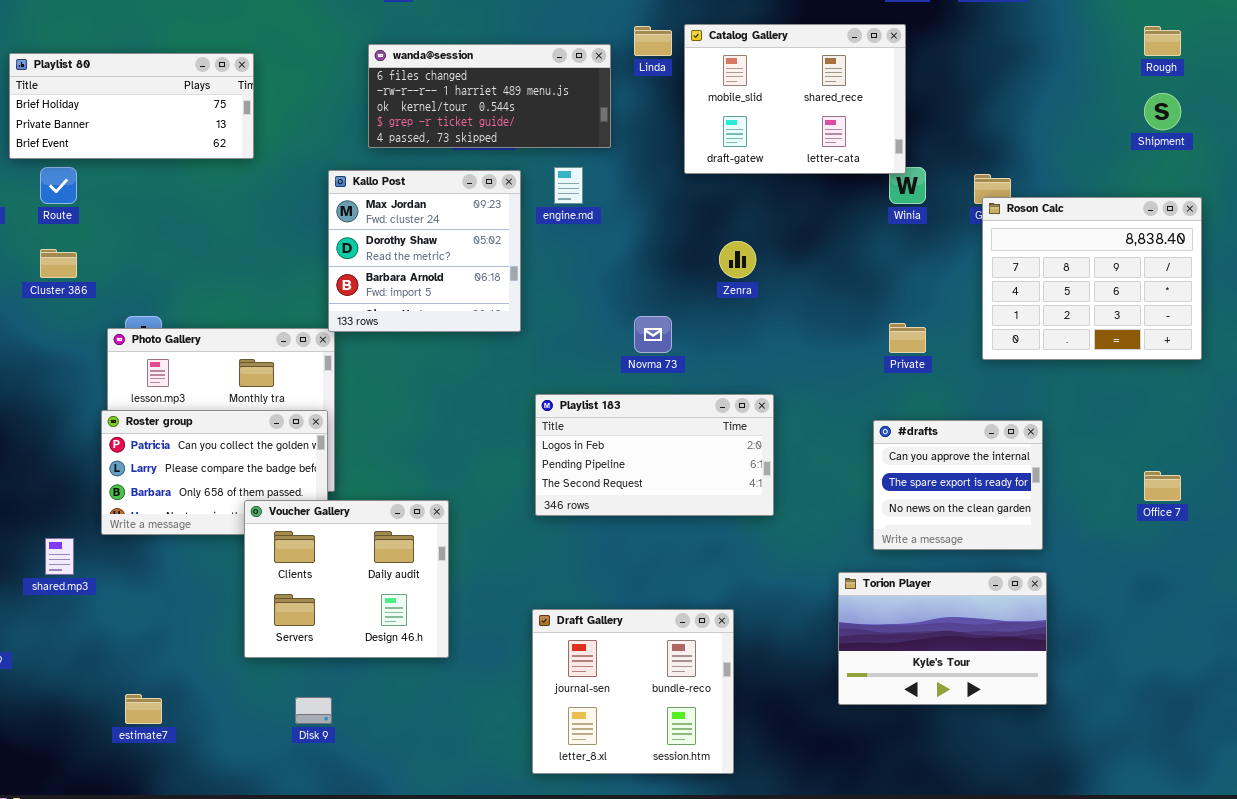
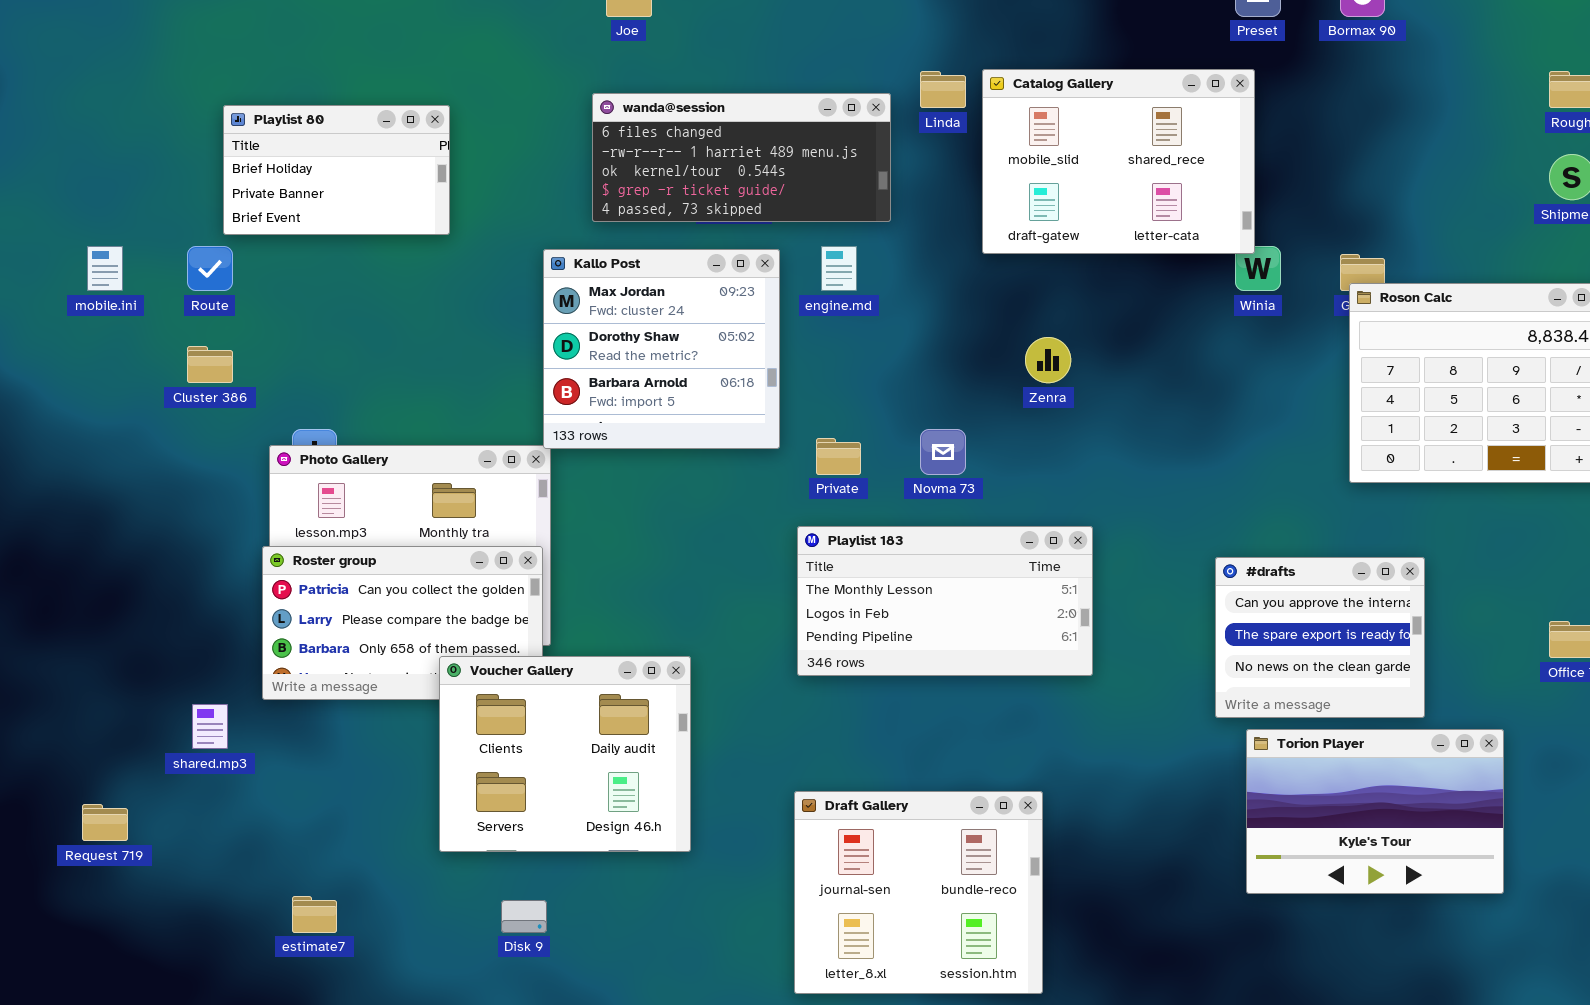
Playlist 80: [9,53,254,159] -> [223,105,450,235], resized
Private: [889,323,926,353] -> [816,438,861,475], moved
Playlist 183: [535,394,774,516] -> [797,526,1093,676], scrolled up 1 row
Torion Player: [838,572,1047,705] -> [1246,729,1504,894], moved

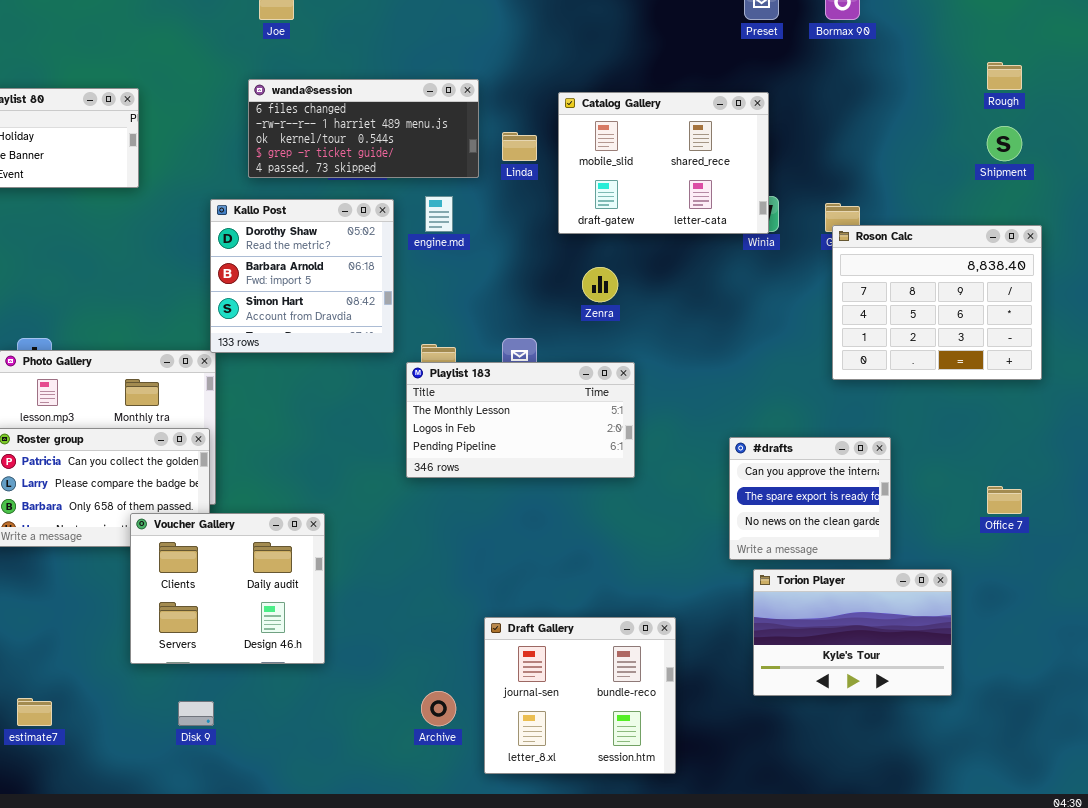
Catalog Gallery: [982,69,1255,254] -> [558,92,769,234], moved
Linda: [920,71,966,108] -> [502,132,537,161], moved
Kallo Post: [543,249,780,449] -> [210,199,394,353], scrolled down 1 row
Playlist 183: [797,526,1093,676] -> [406,362,635,478], moved
Draft Gallery: [794,791,1043,994] -> [484,617,676,774], moved

